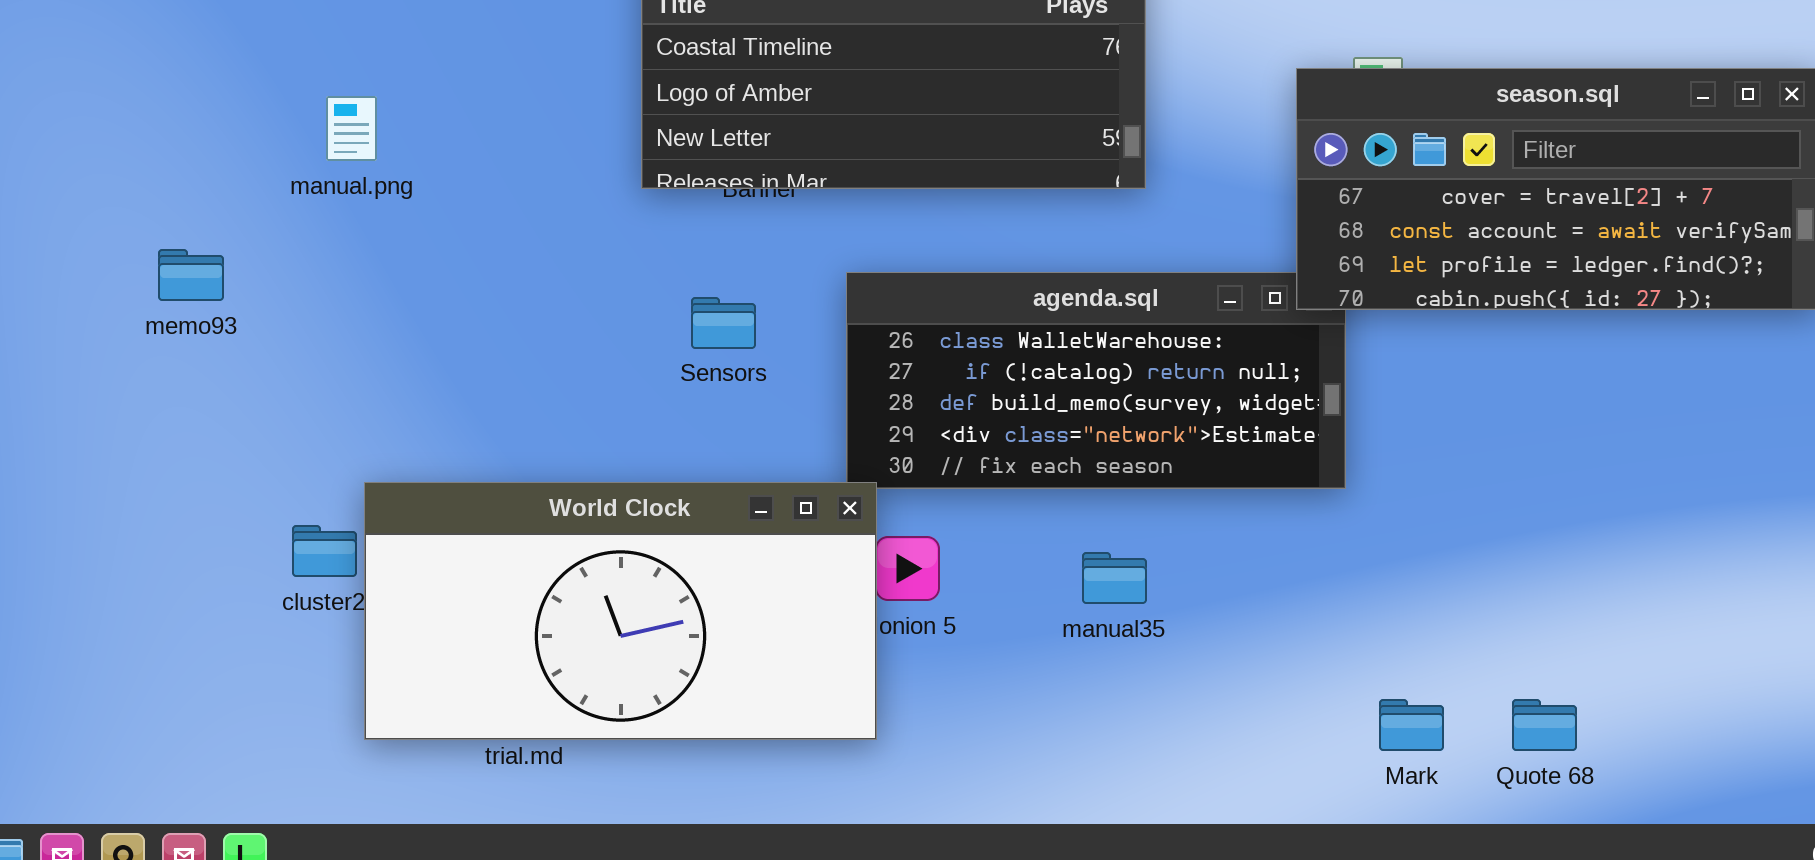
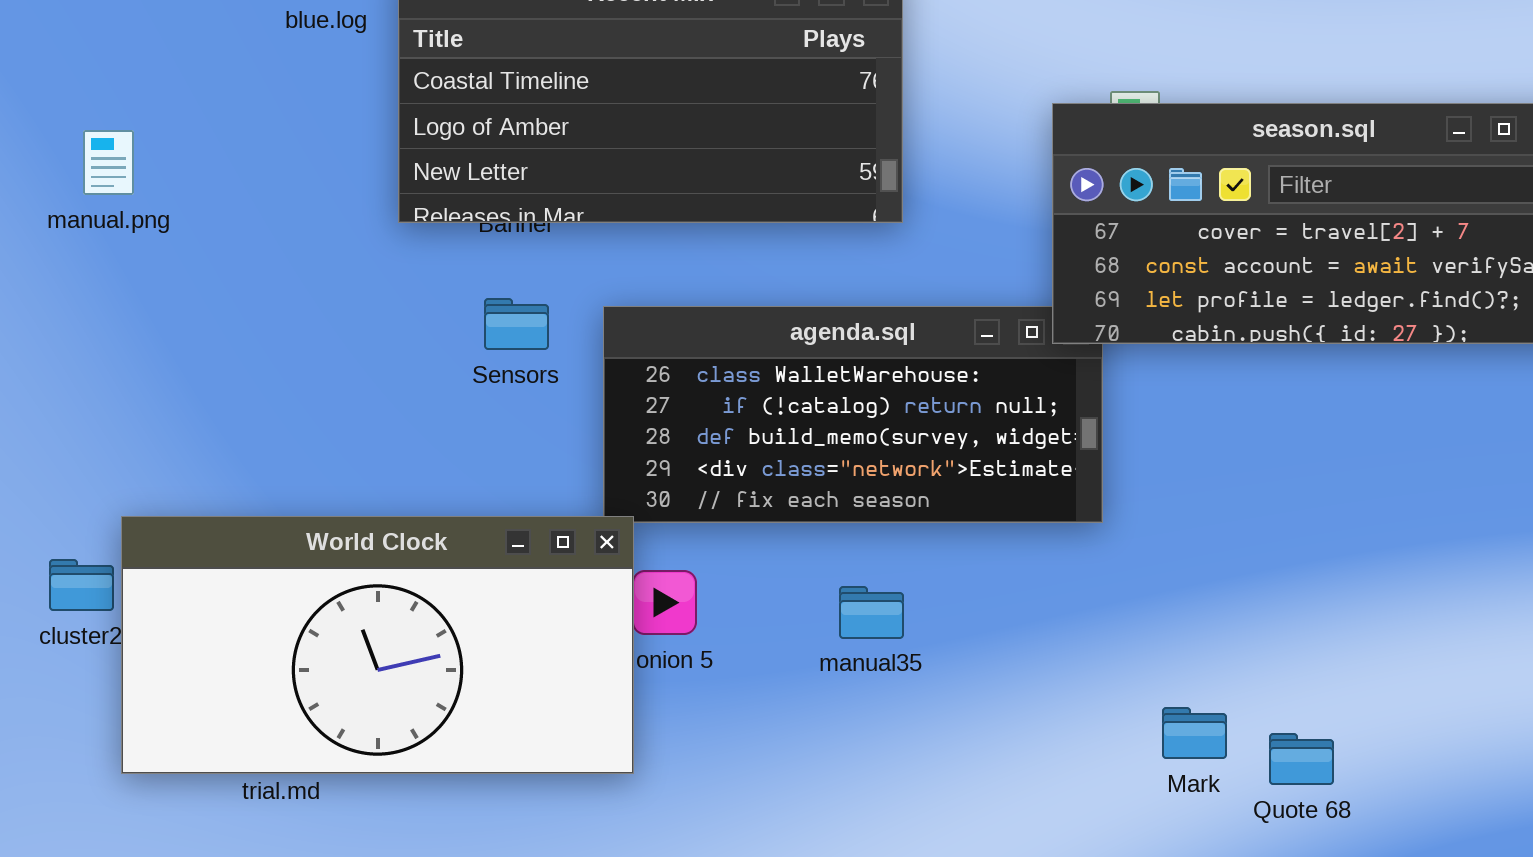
Sensors: [691,297,756,349] -> [484,298,549,350], moved
Mark: [1379,699,1444,751] -> [1162,707,1227,759], moved

